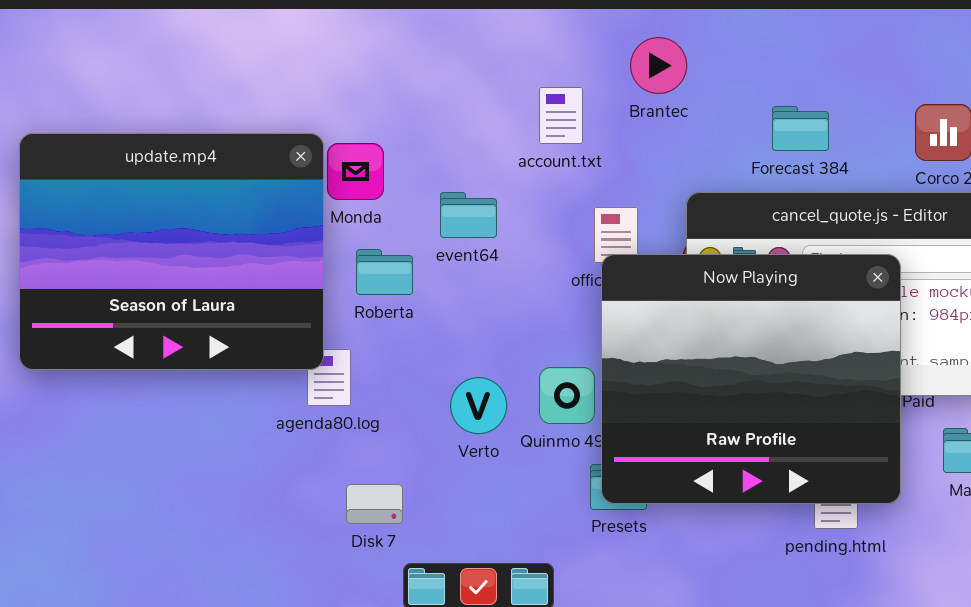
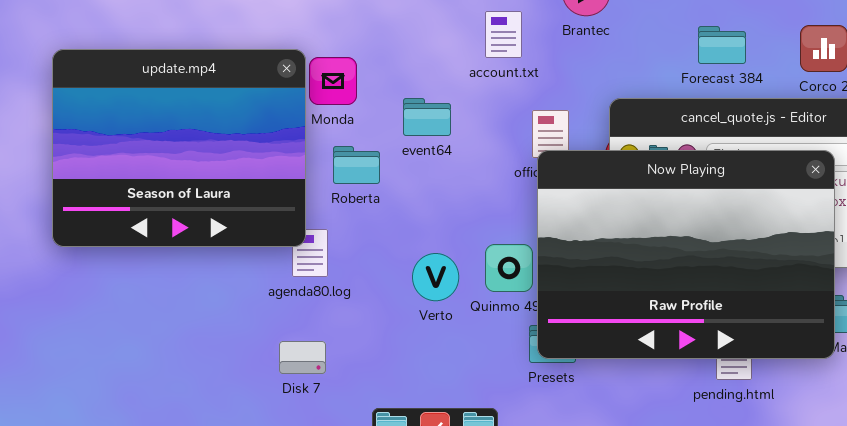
Forecast 384: [772,106,829,151] -> [698,26,746,64], moved
Now Playing: [601,254,901,504] -> [537,150,835,359], resized
Disk 7: [346,484,403,524] -> [279,341,326,374], moved

